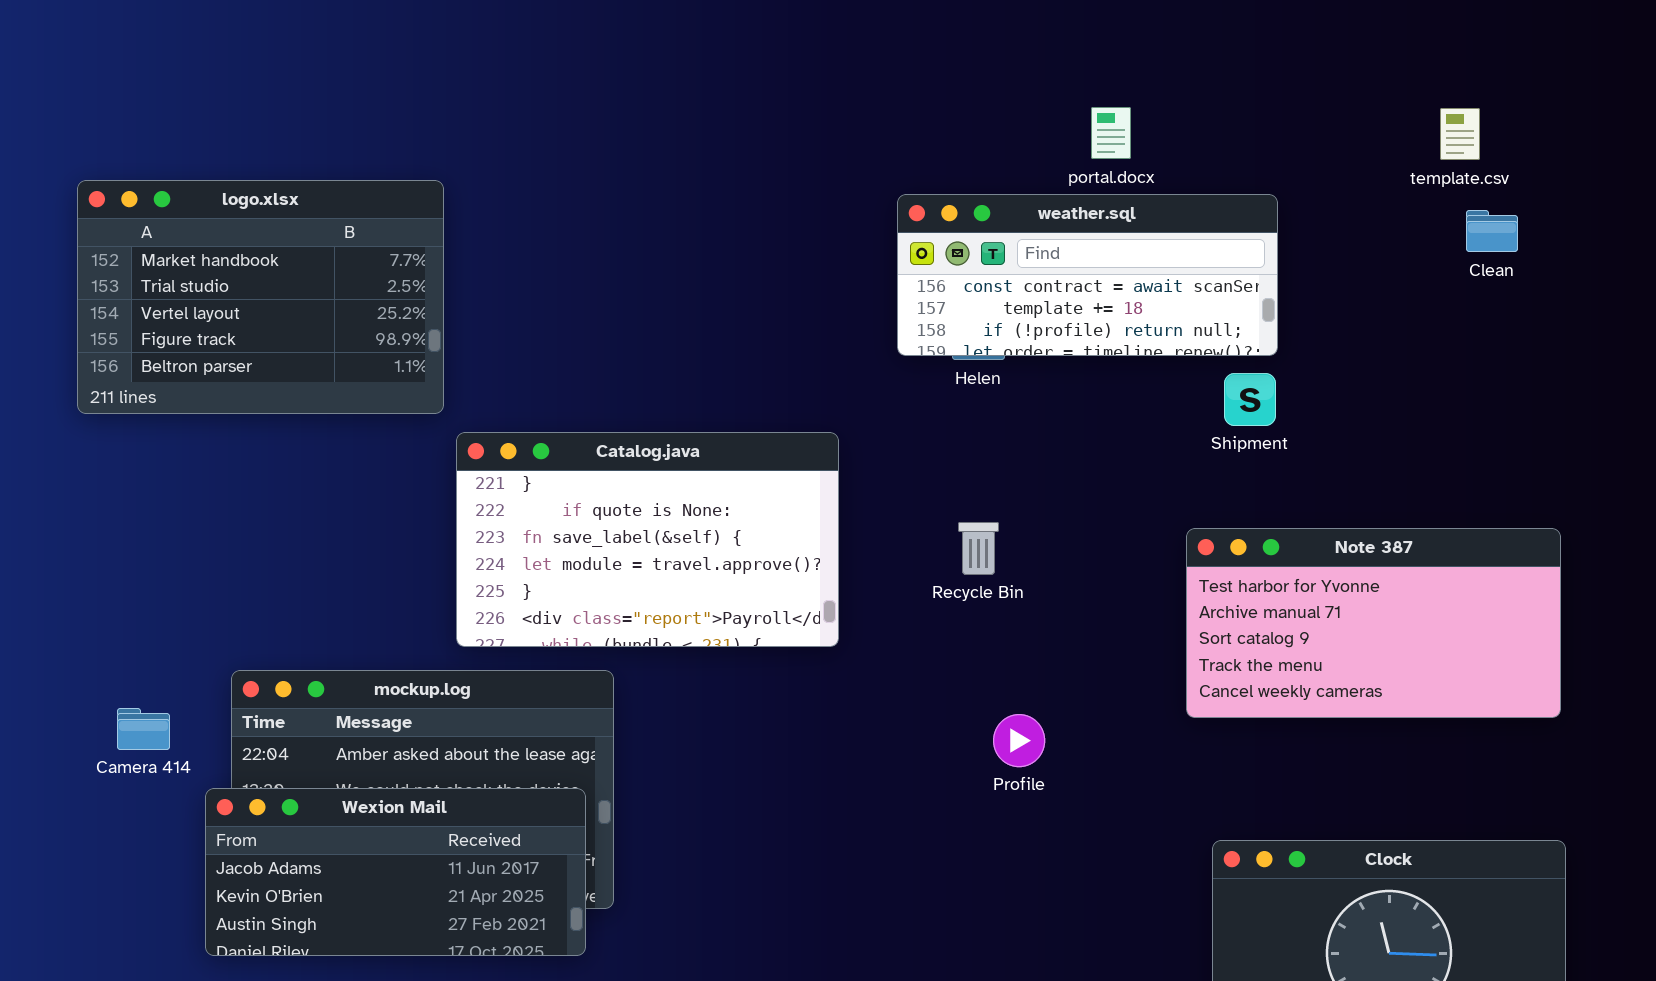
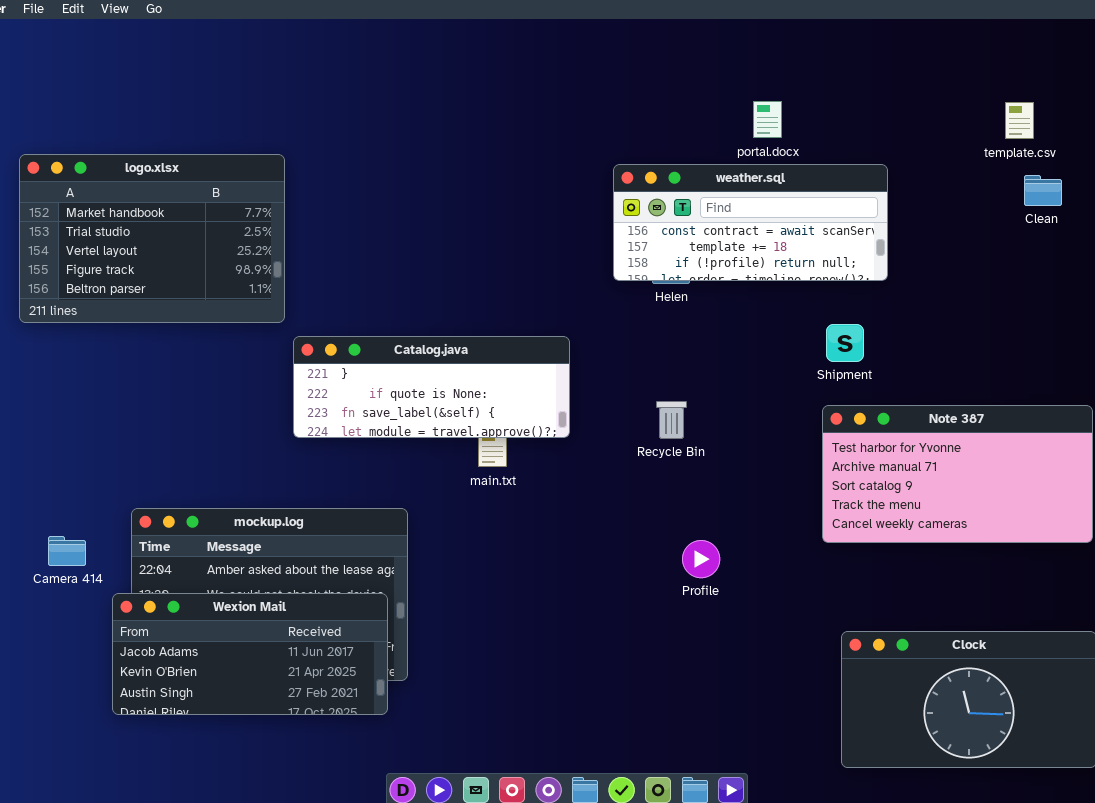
Shipment: [1224,373,1276,426] -> [826,324,864,362], moved
Catalog.java: [456,432,839,647] -> [293,336,570,438], resized

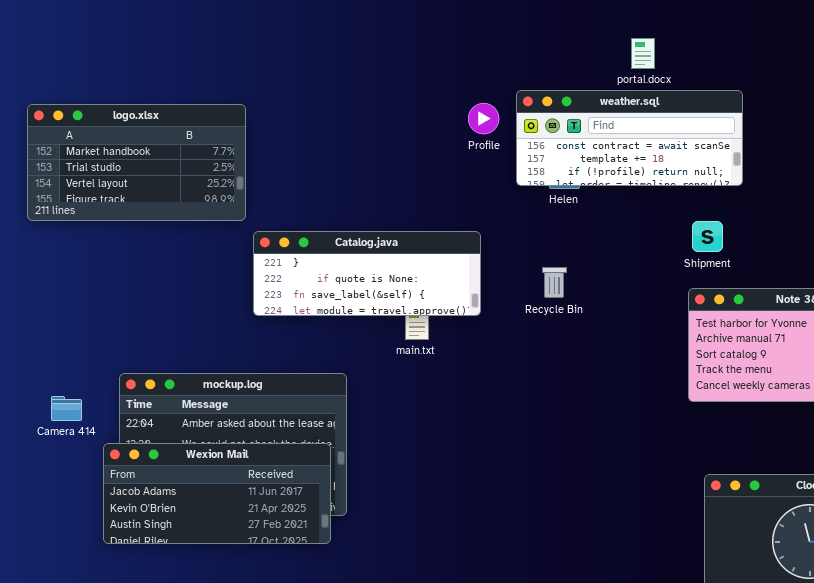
logo.xlsx: [19,154,285,323] -> [27,104,246,221], resized
Recycle Bin: [656,401,687,439] -> [542,267,567,298], moved
Profile: [682,540,720,578] -> [468,103,499,134], moved

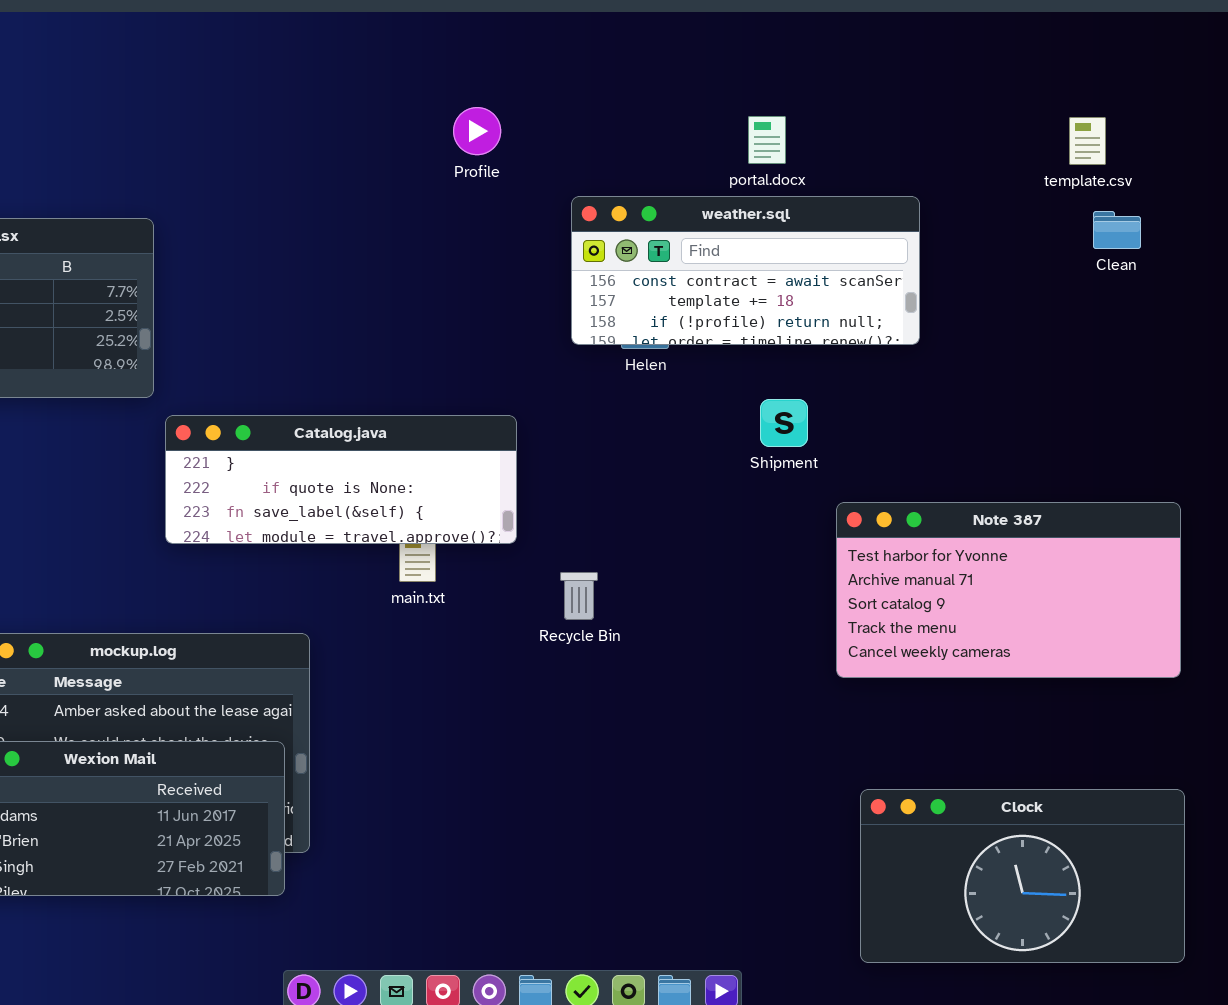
Profile: [468,103,499,134] -> [453,107,501,155], moved
Shipment: [692,221,723,252] -> [760,399,808,447], moved
Recycle Bin: [542,267,567,298] -> [560,572,598,620], moved

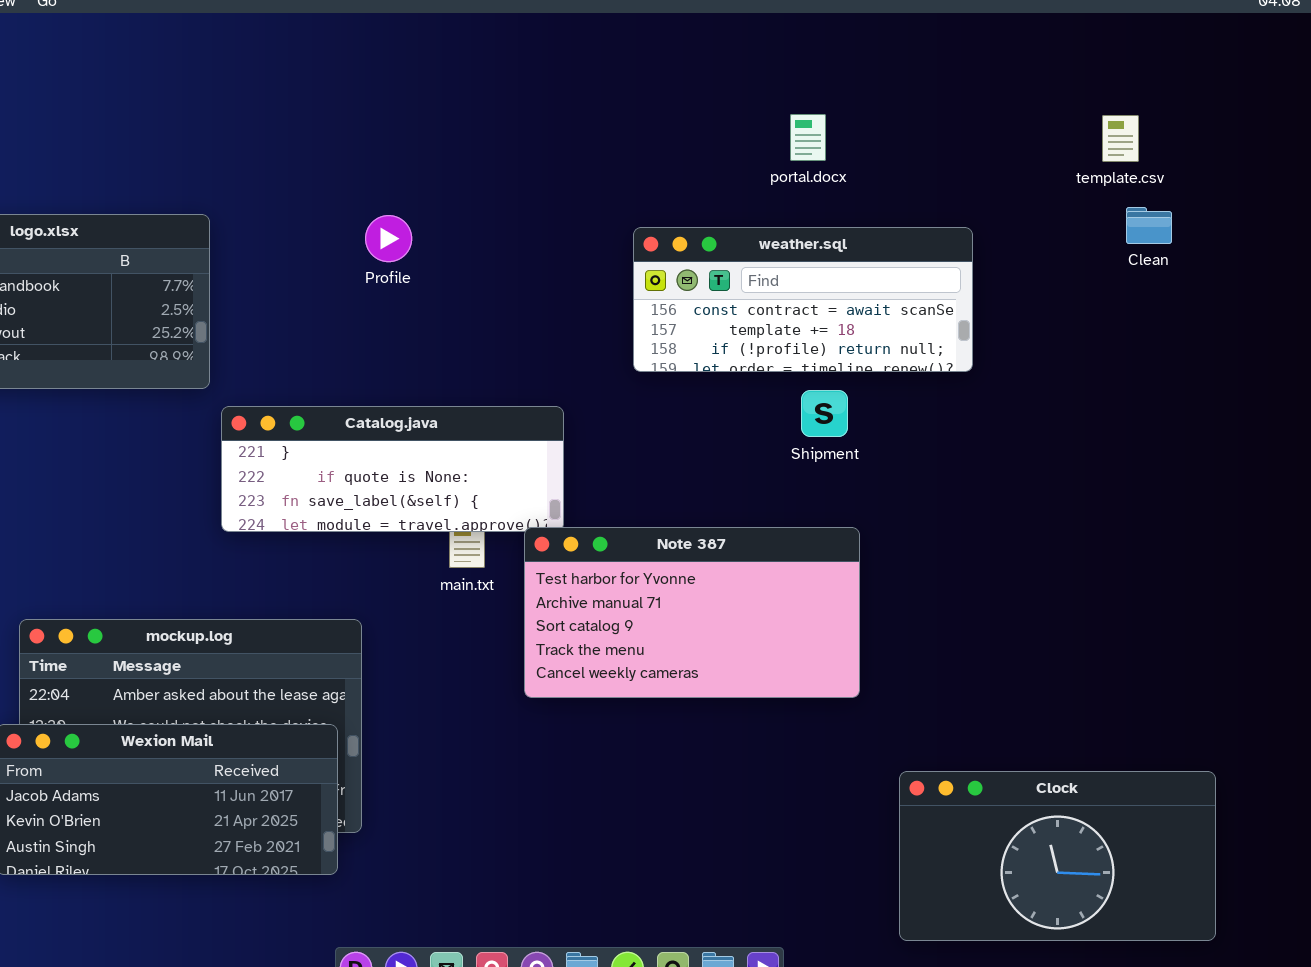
Profile: [453,107,501,155] -> [365,215,412,262], moved
weather.sql: [571,196,920,345] -> [633,227,973,372], moved
Note 387: [836,502,1181,678] -> [524,527,860,698], moved

